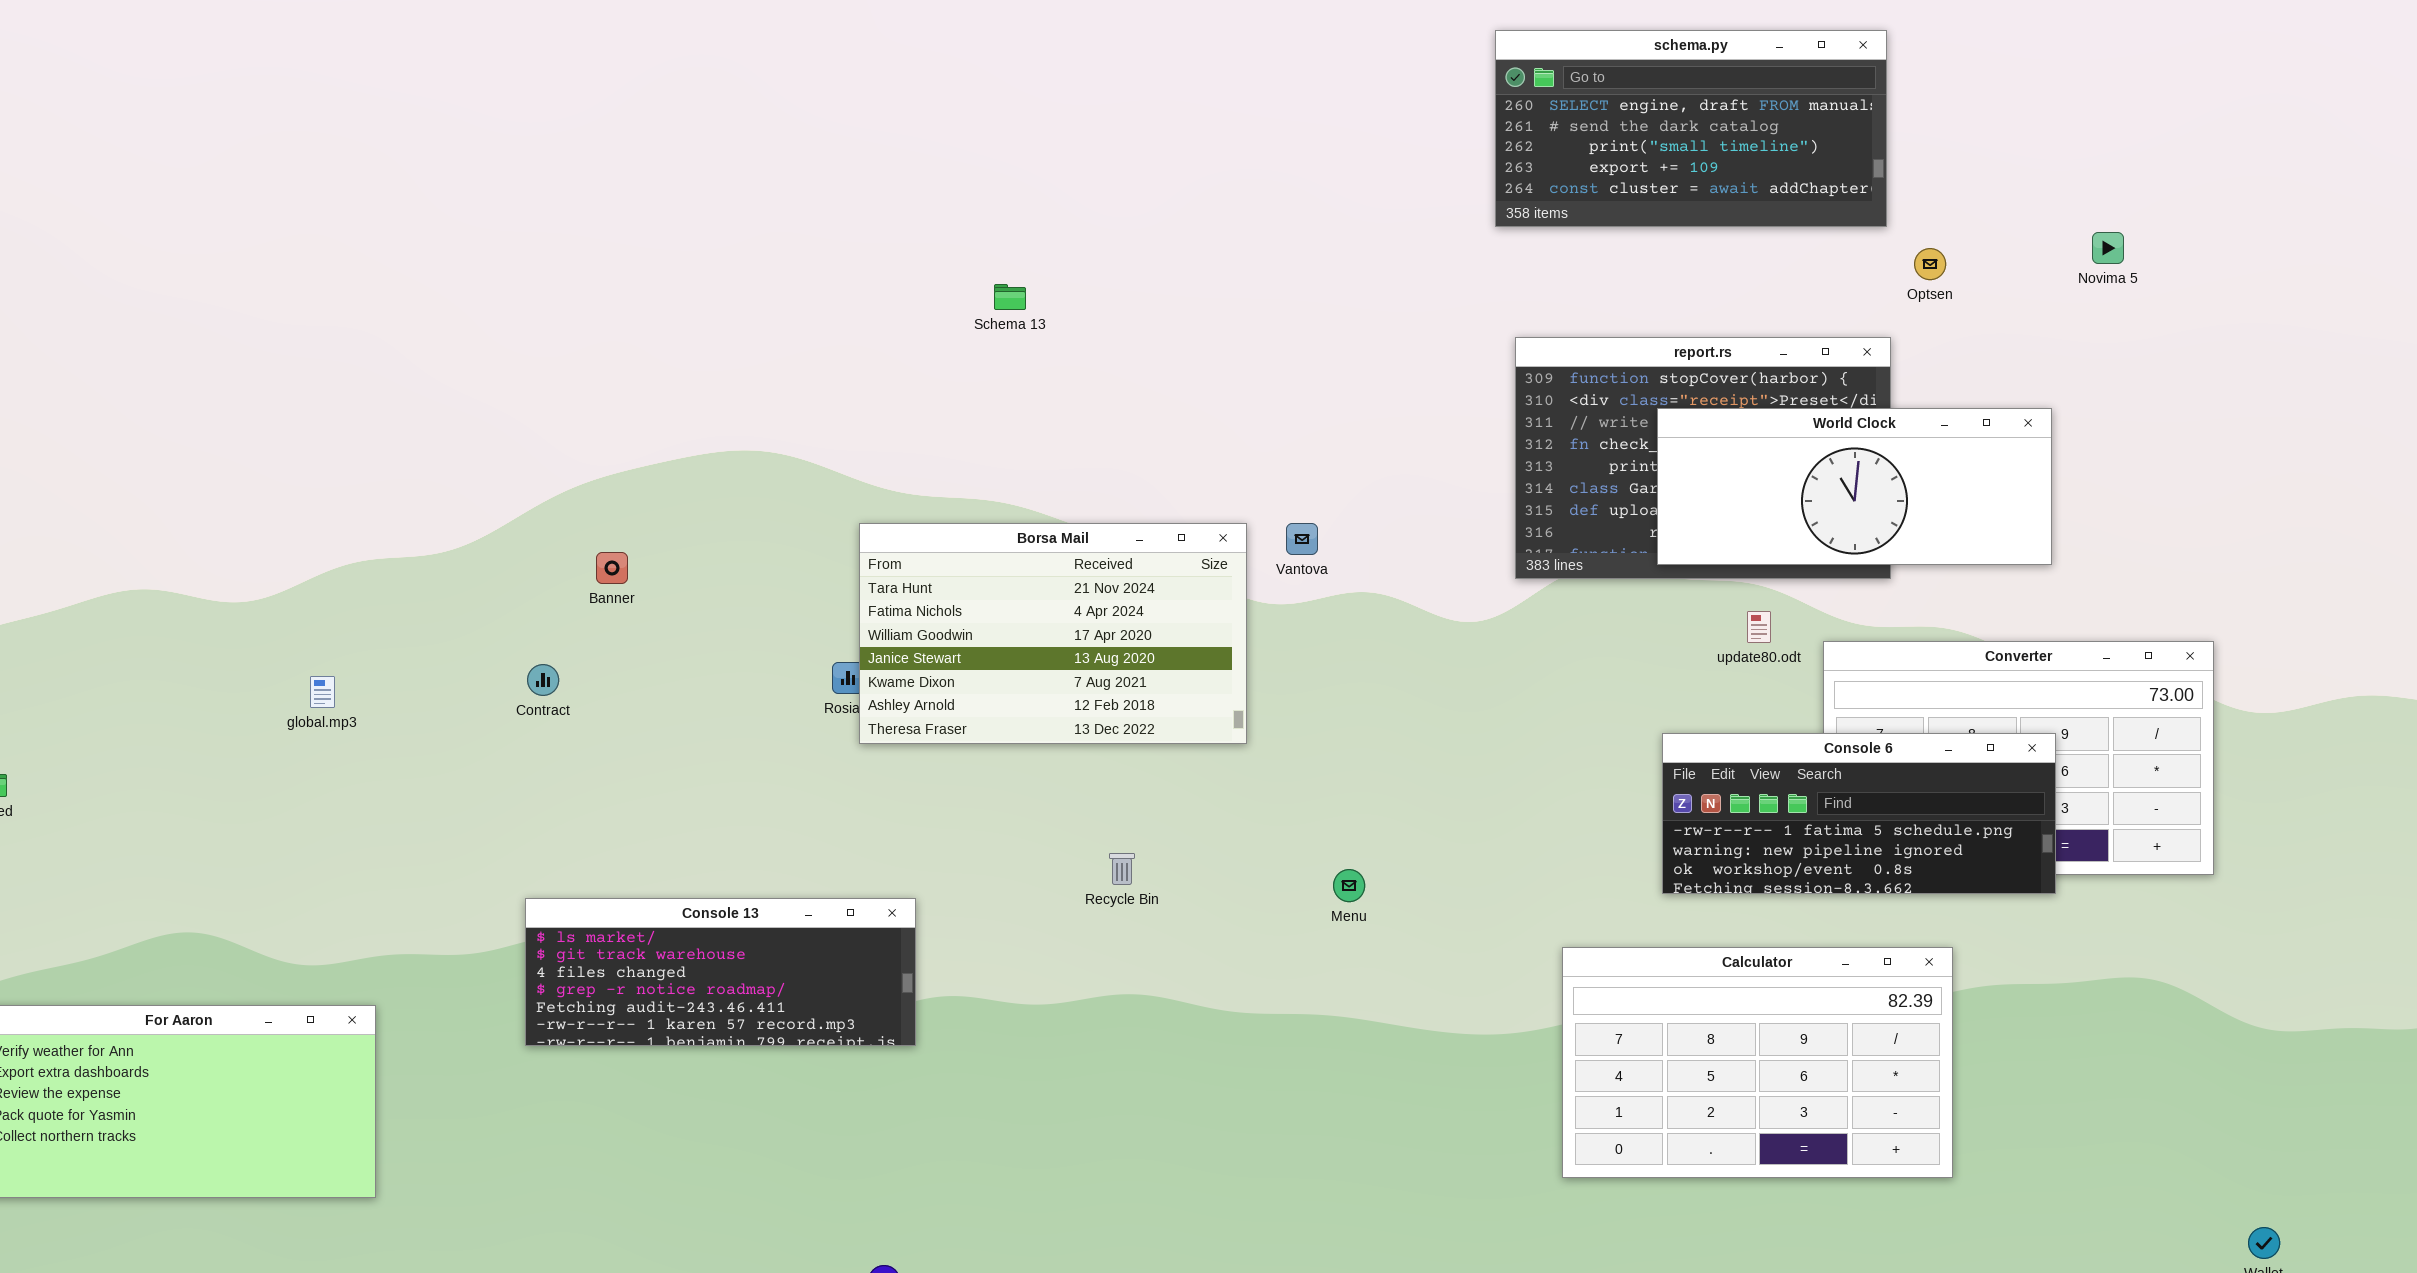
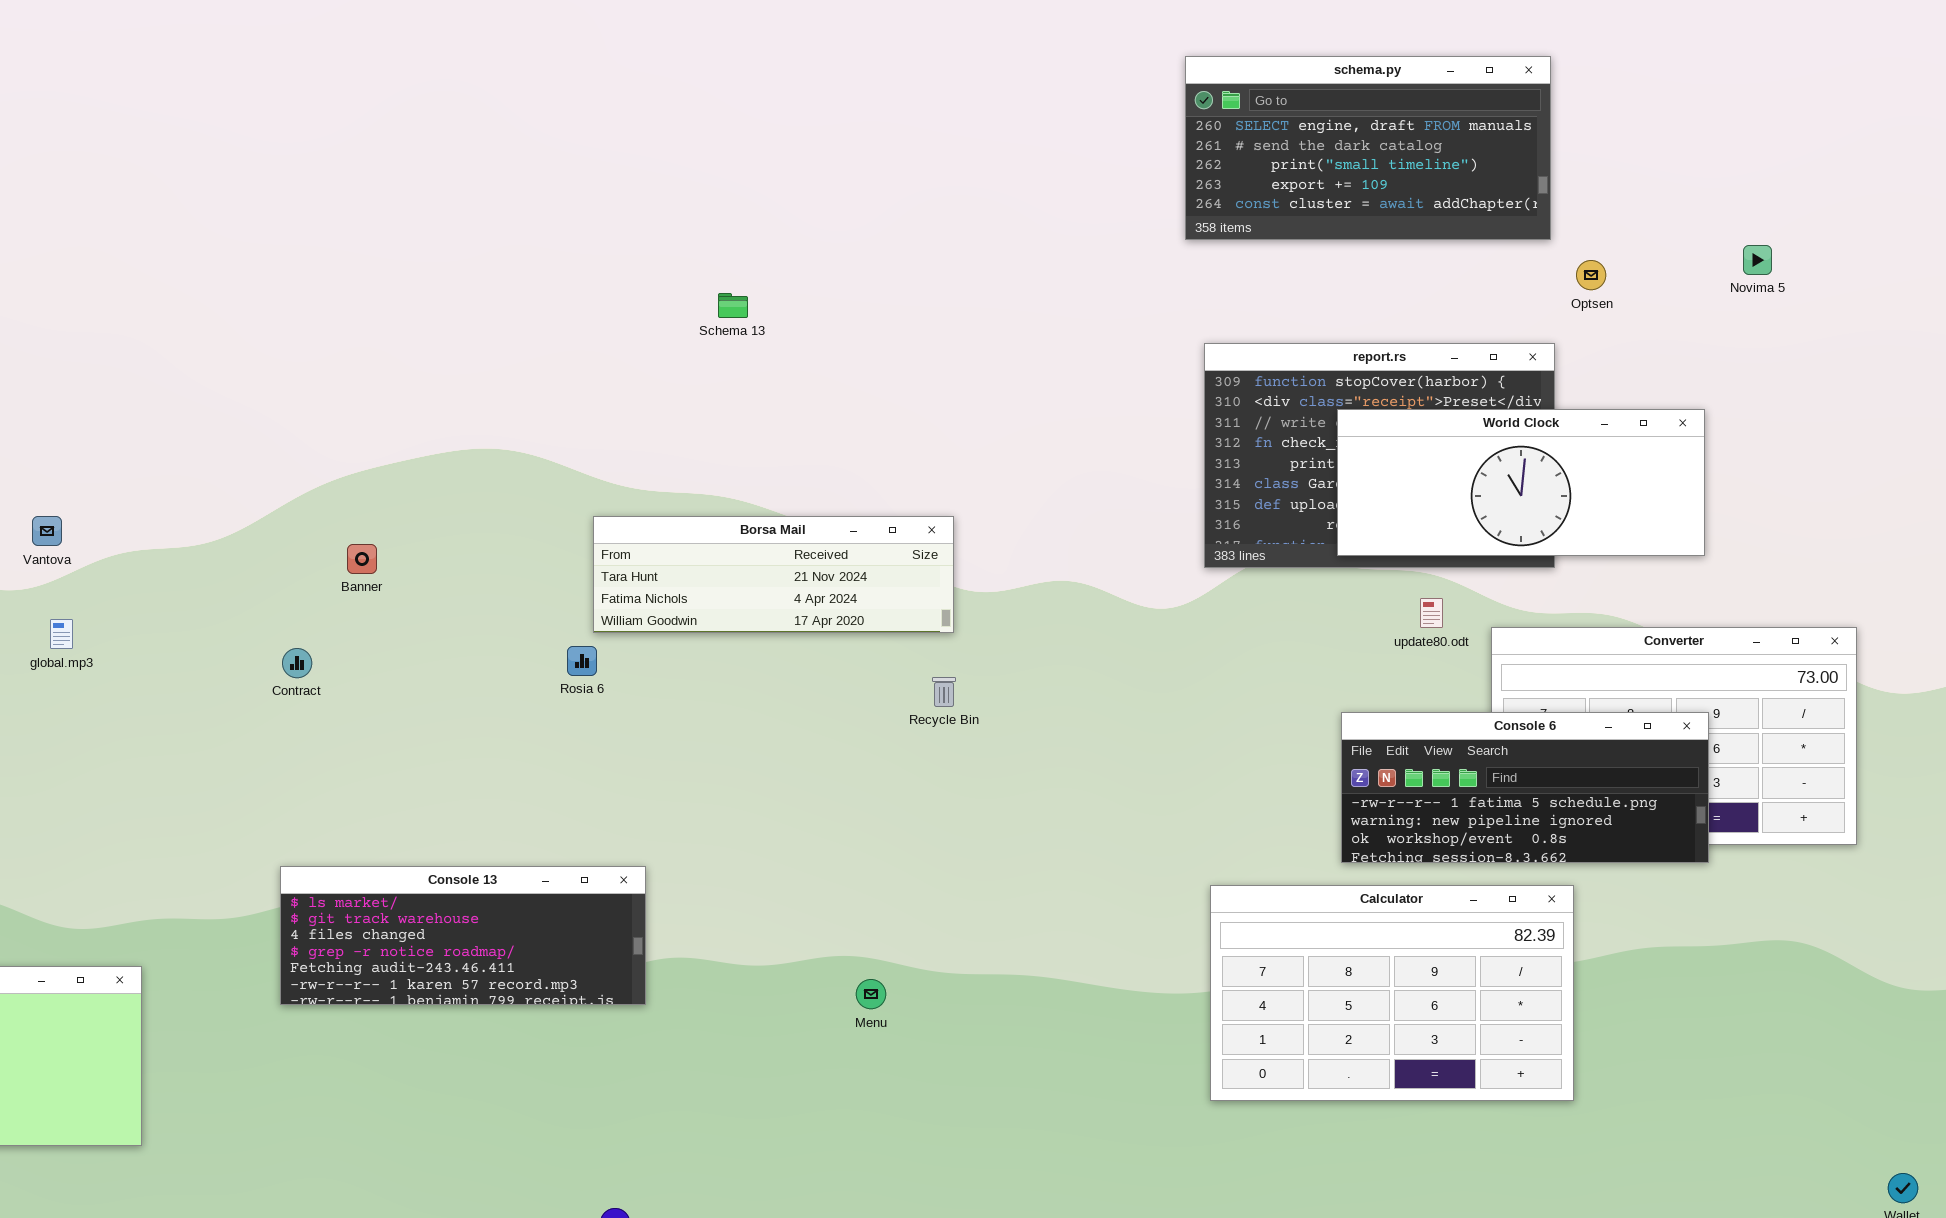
Borsa Mail: [859,523,1247,744] -> [593,516,954,633], resized
Vantova: [1286,523,1318,555] -> [32,516,62,546], moved
global.mp3: [310,676,335,708] -> [50,619,73,649], moved
Recycle Bin: [1109,853,1135,885] -> [932,677,956,707], moved
Menu: [1333,869,1365,902] -> [856,979,886,1009], moved
Calculator: [1562,947,1953,1178] -> [1210,885,1574,1101], moved

